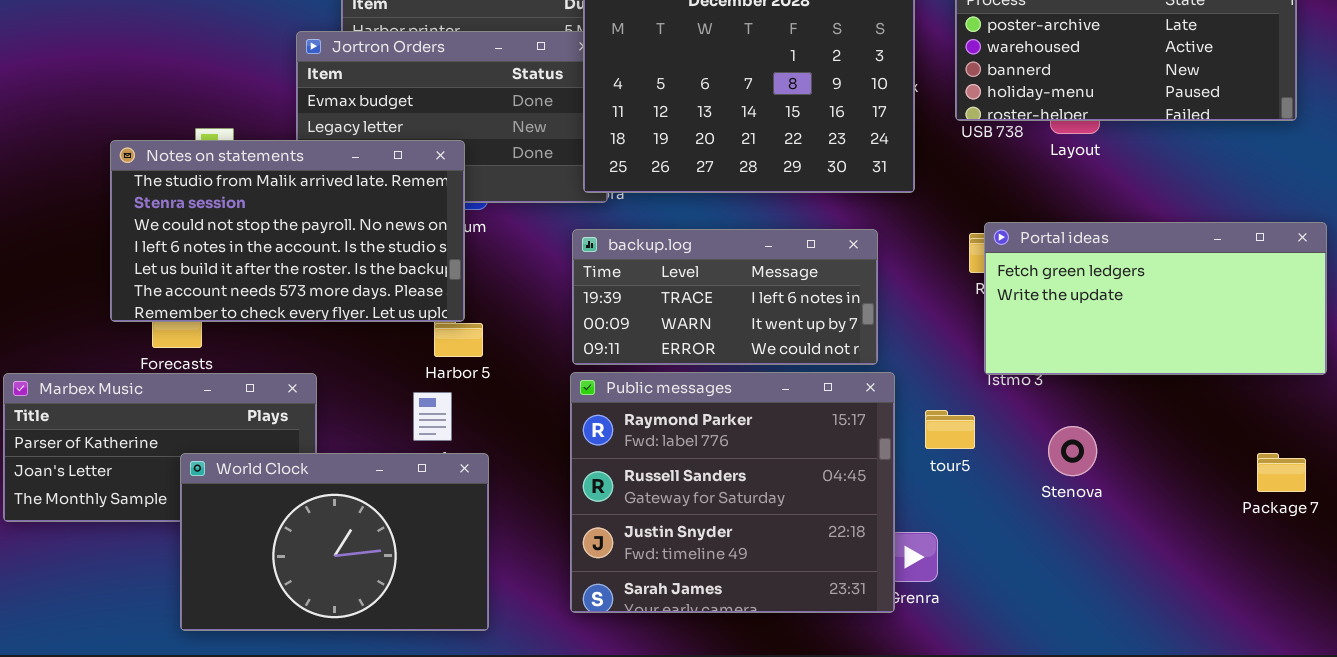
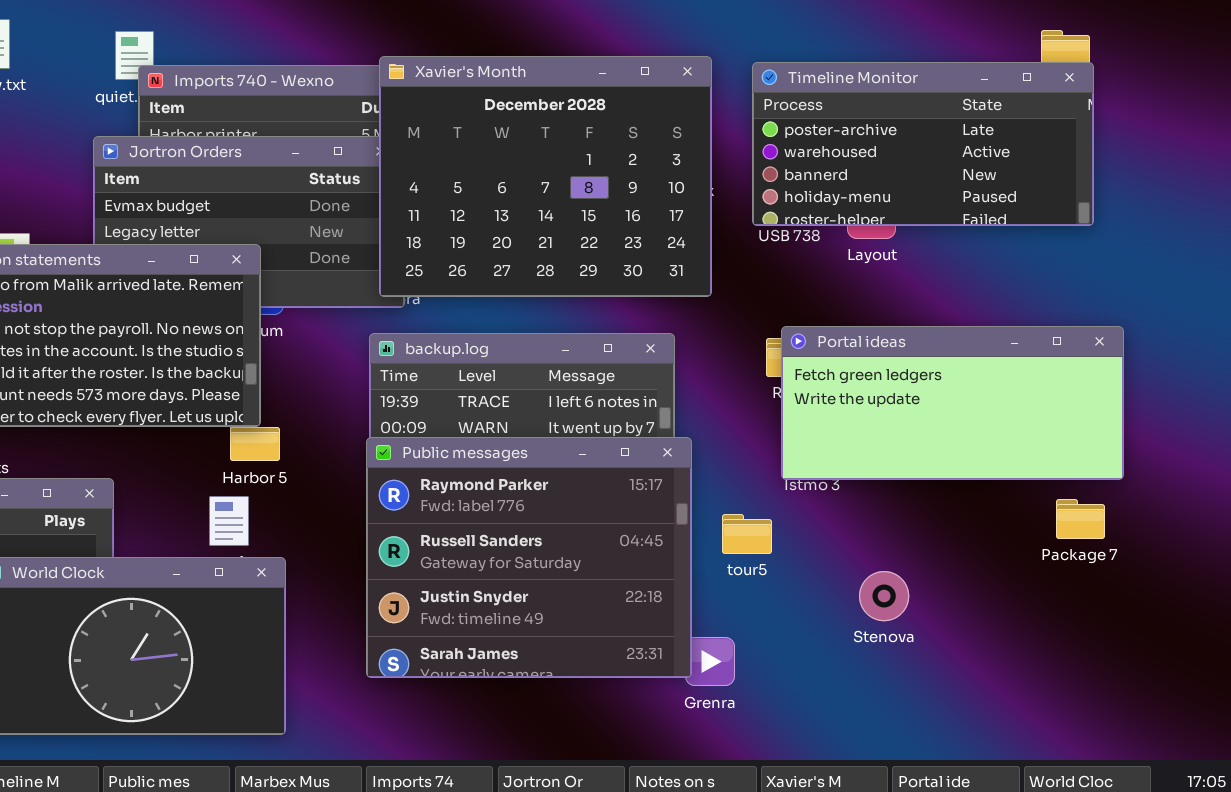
Public messages: [570,372,895,613] -> [366,437,692,678], moved
Stenova: [1048,426,1097,476] -> [859,571,909,621], moved
Package 7: [1257,453,1306,492] -> [1056,499,1105,539], moved

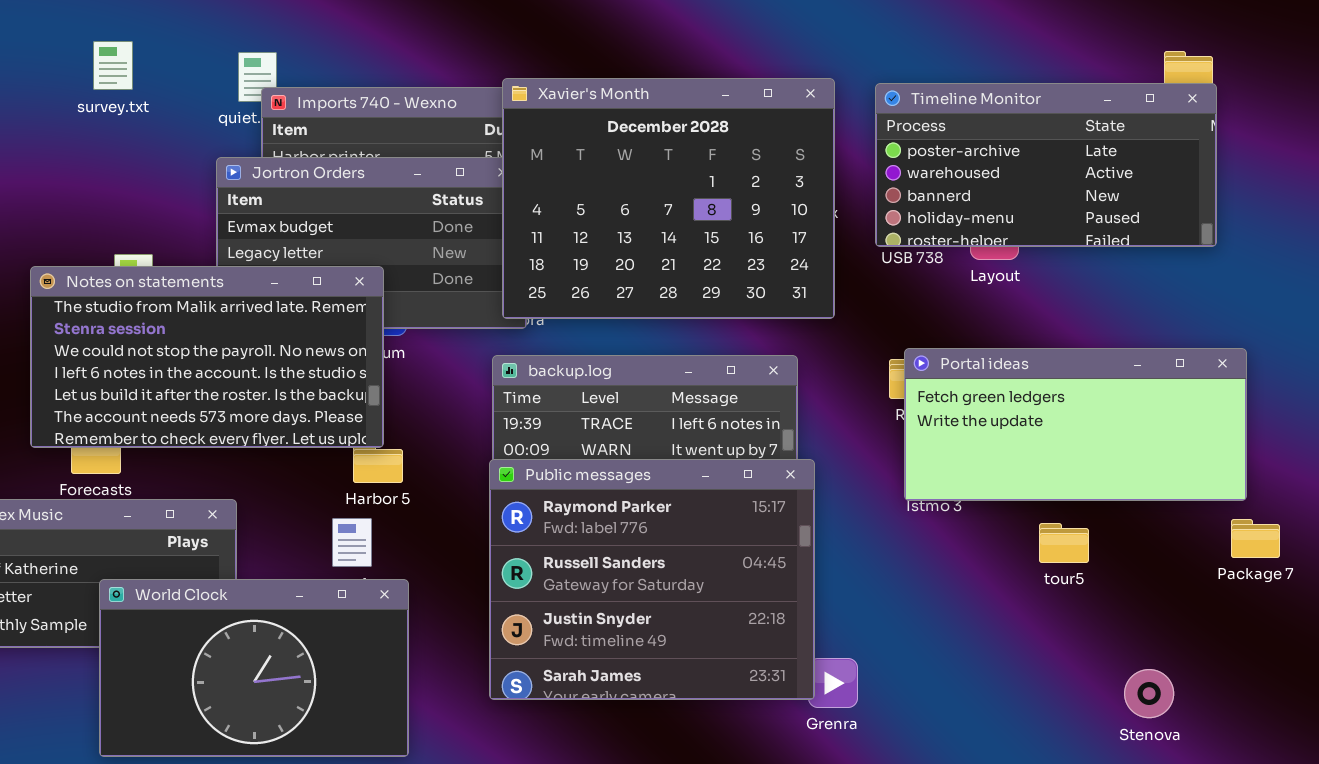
Package 7: [1056,499,1105,539] -> [1231,519,1280,558], moved
tour5: [722,514,772,554] -> [1039,523,1089,563], moved
Stenova: [859,571,909,621] -> [1124,669,1174,718], moved

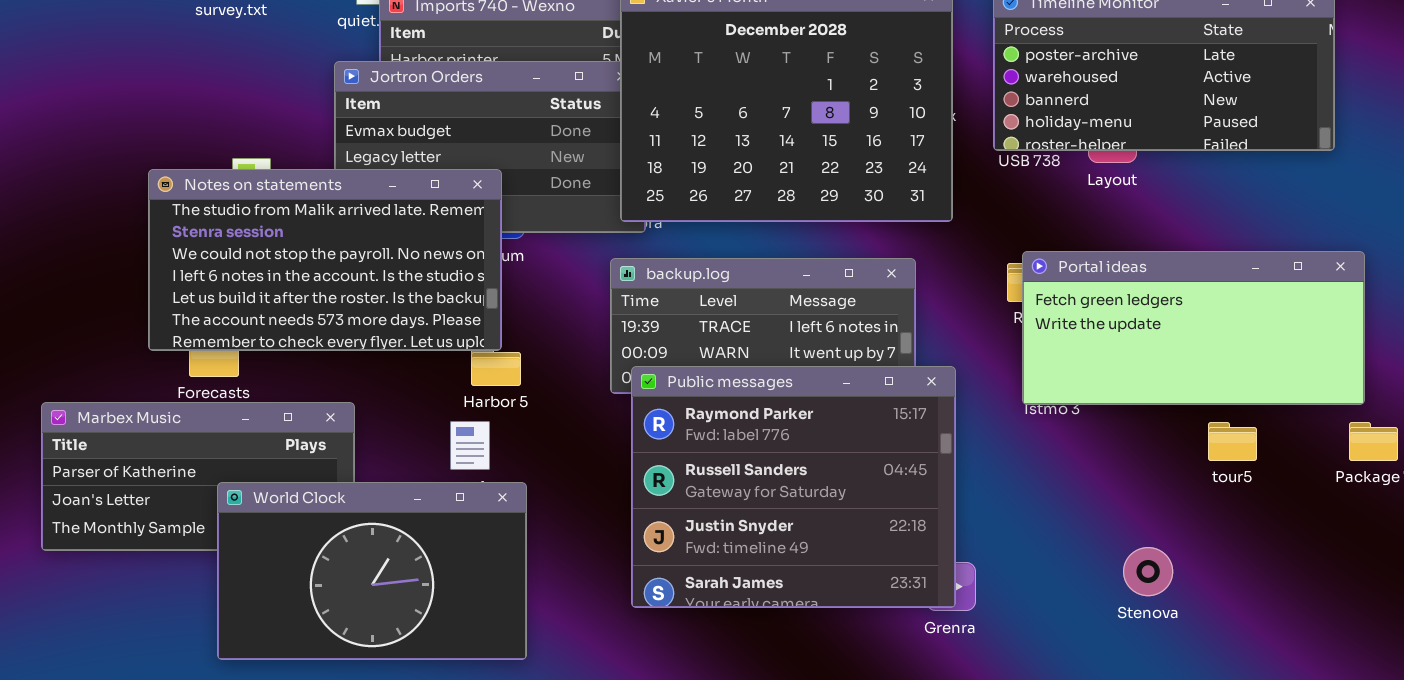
Public messages: [489,459,815,700] -> [631,366,956,608], moved
tour5: [1039,523,1089,563] -> [1208,422,1257,461], moved
Stenova: [1124,669,1174,718] -> [1123,547,1173,596], moved

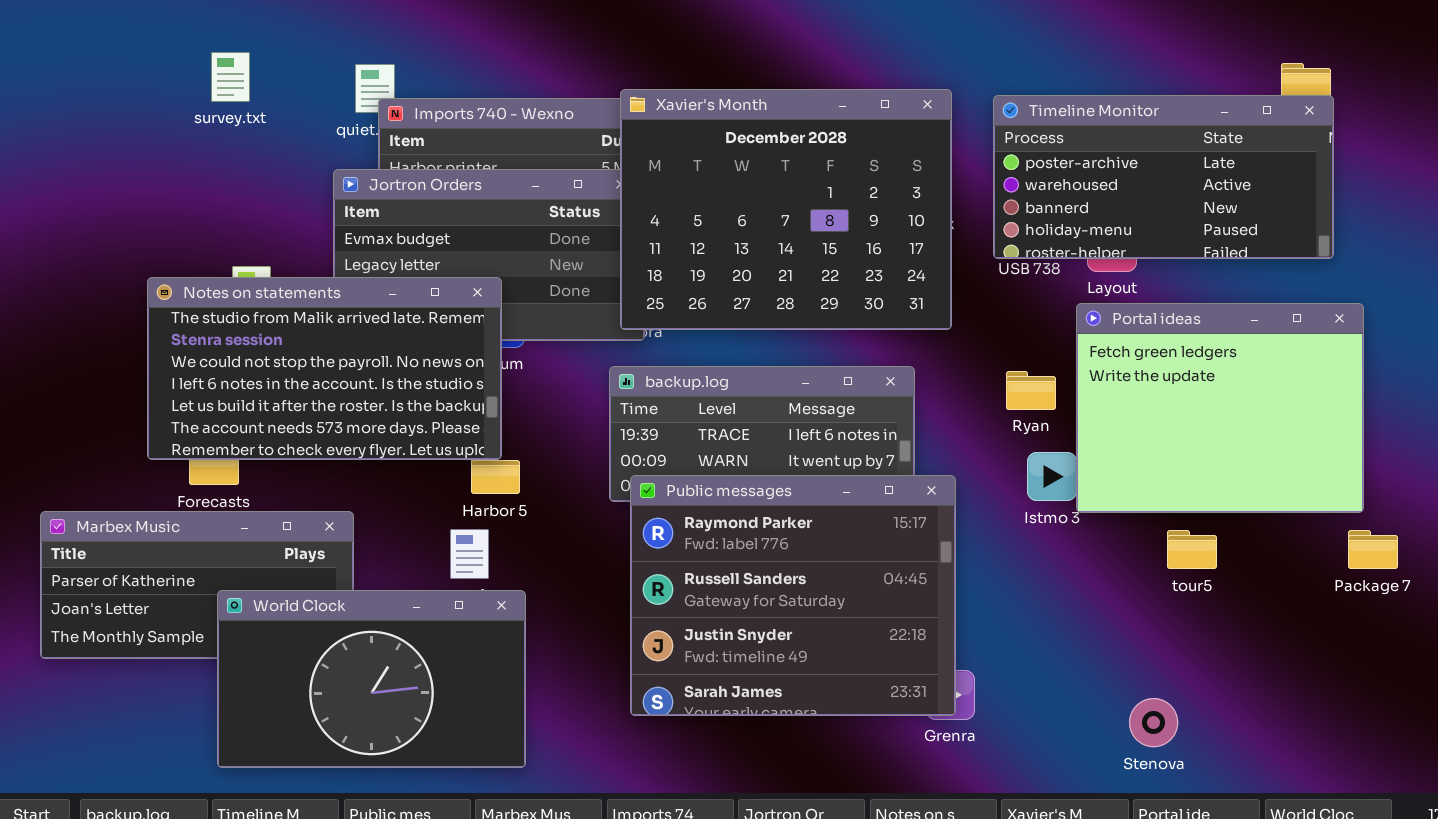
Portal ideas: [1022,251,1365,405] -> [1076,303,1364,513], resized
tour5: [1208,422,1257,461] -> [1167,530,1217,569], moved
Stenova: [1123,547,1173,596] -> [1129,698,1178,747], moved

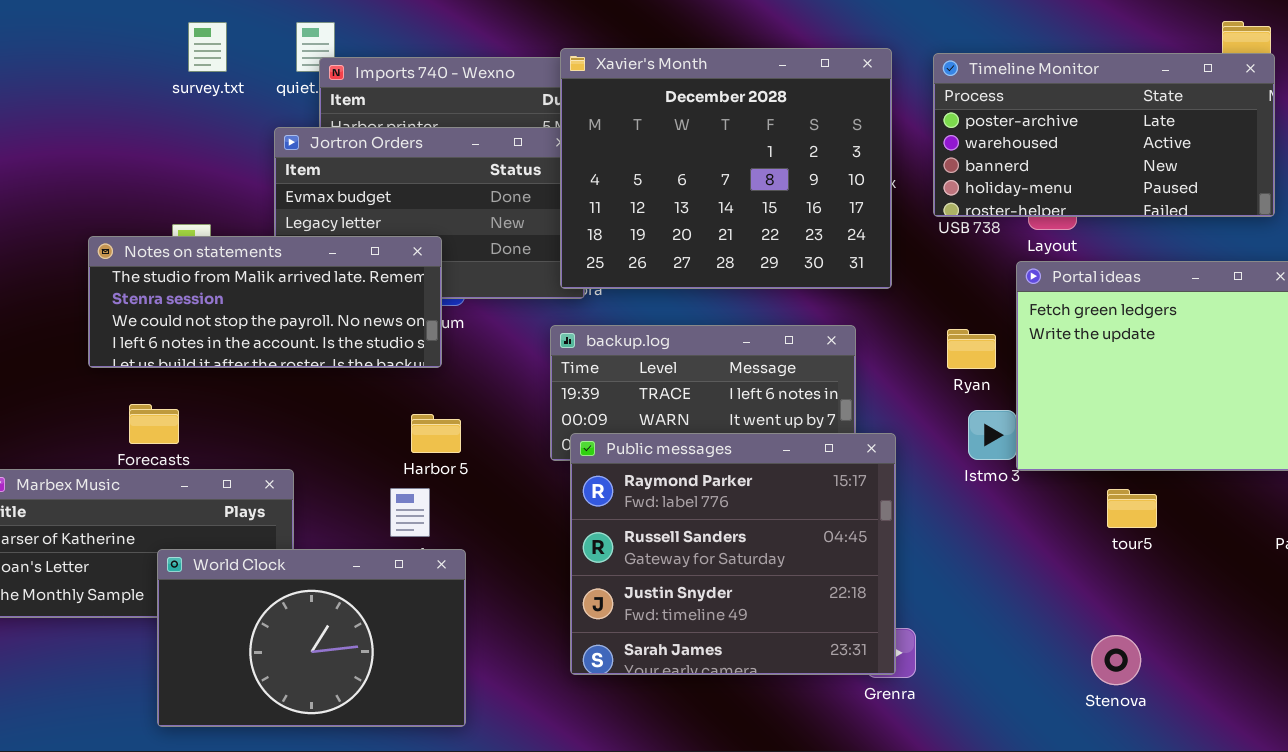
survey.txt: [211,52,250,102] -> [188,22,227,72], moved
Notes on statements: [147,277,502,460] -> [88,236,442,368], resized
Stenova: [1129,698,1178,747] -> [1091,635,1141,685], moved

